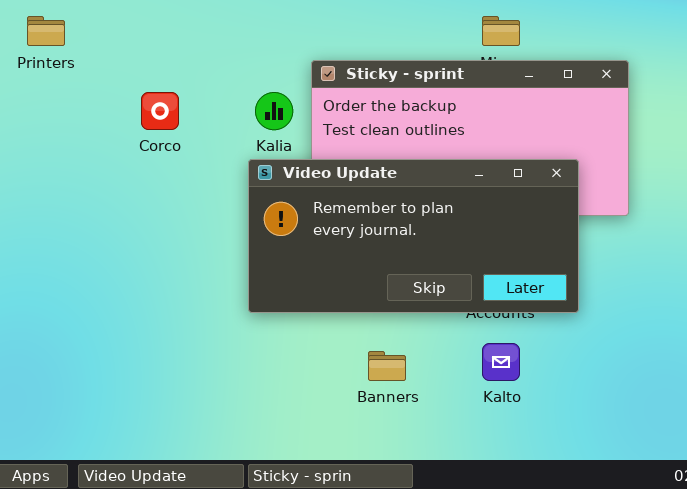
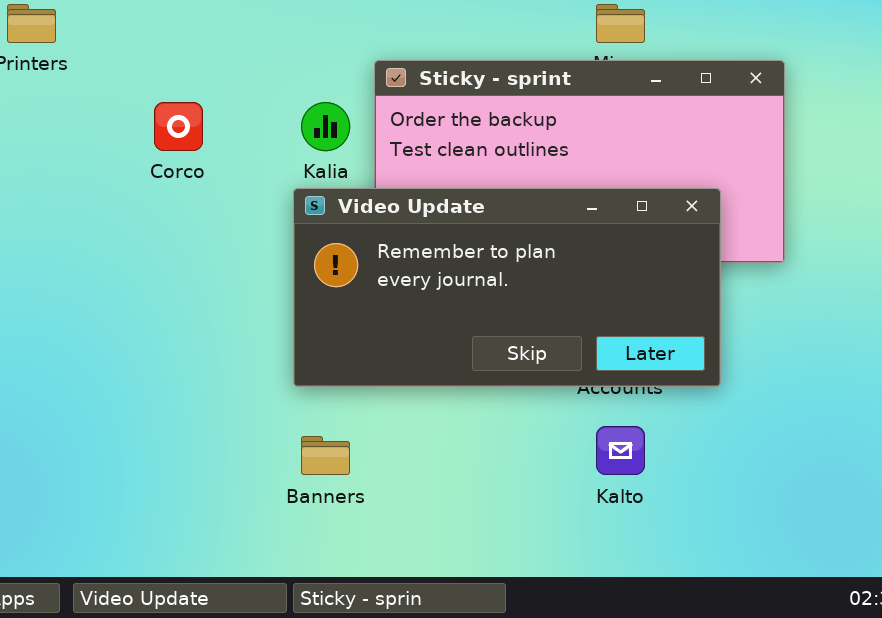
Banners: [368,351,406,381] -> [301,436,350,475], moved

